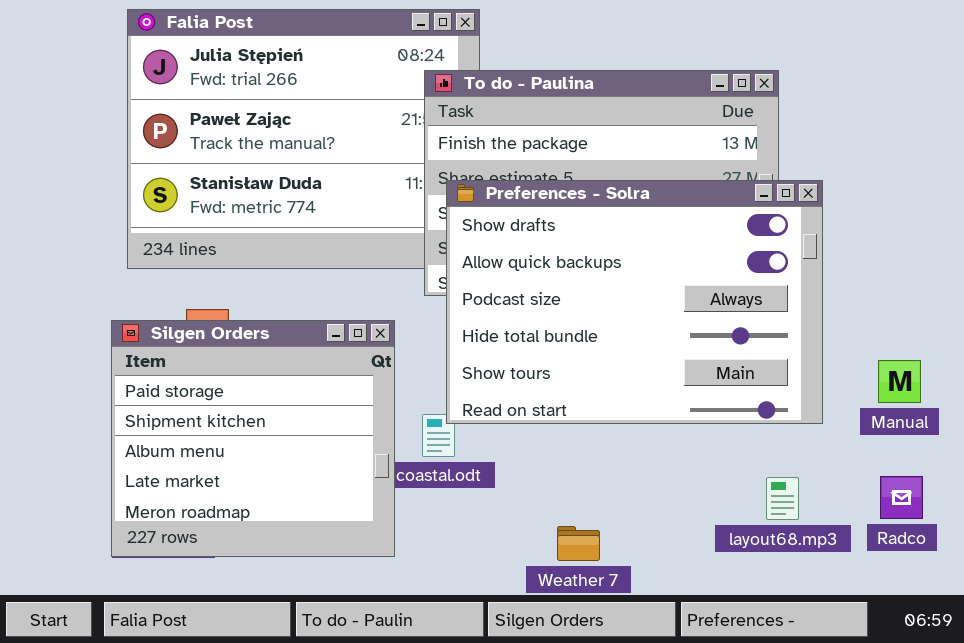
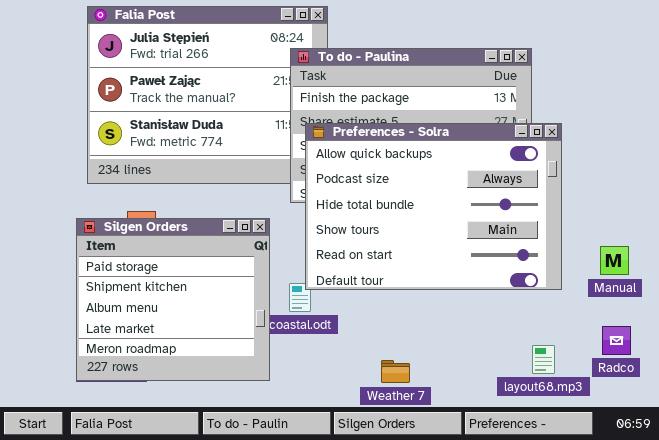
Preferences - Solra: [446,180,823,424] -> [305,123,562,290], scrolled down 1 row
layout68.mp3: [766,477,799,520] -> [532,345,555,374], moved

